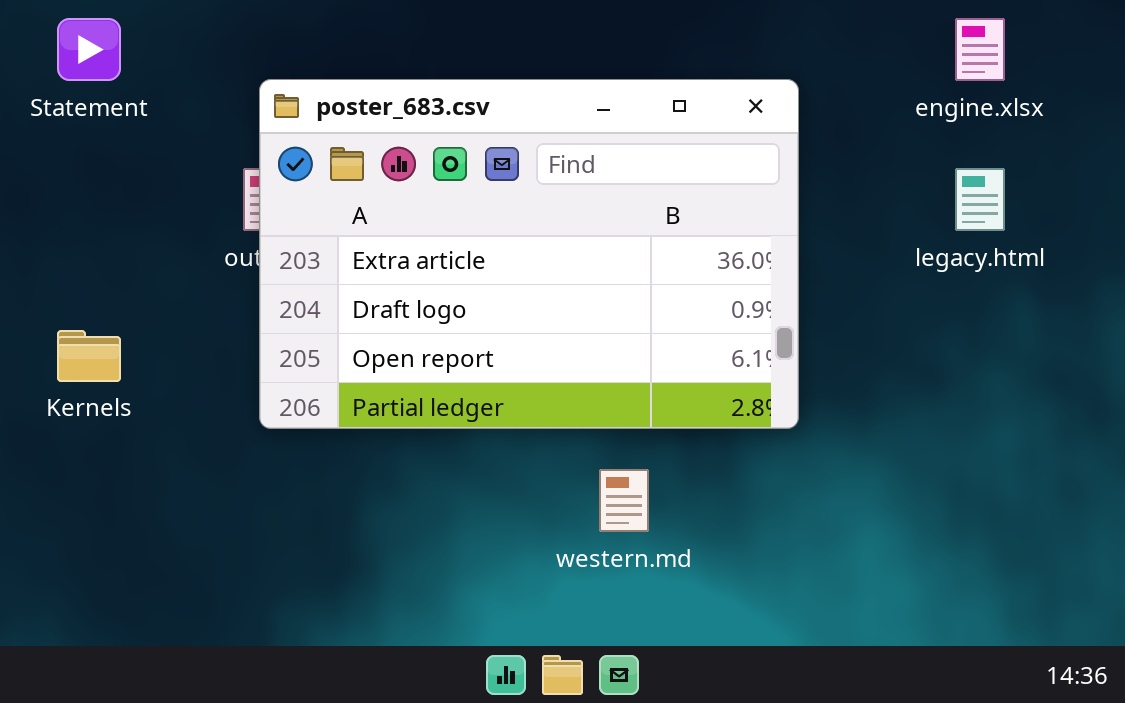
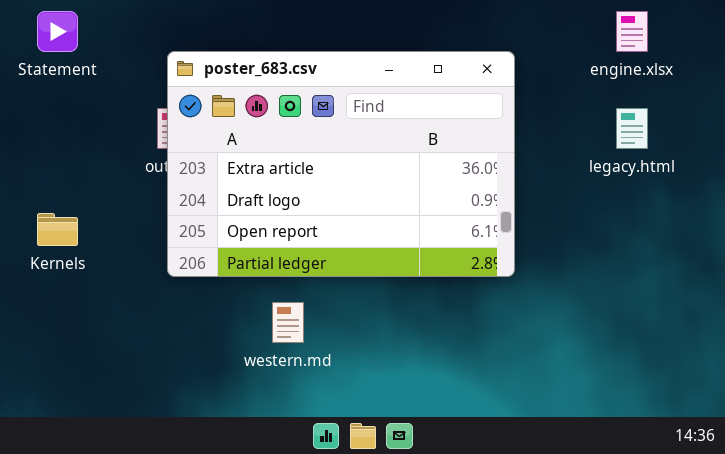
western.md: [599,469,649,532] -> [272,302,304,343], moved

